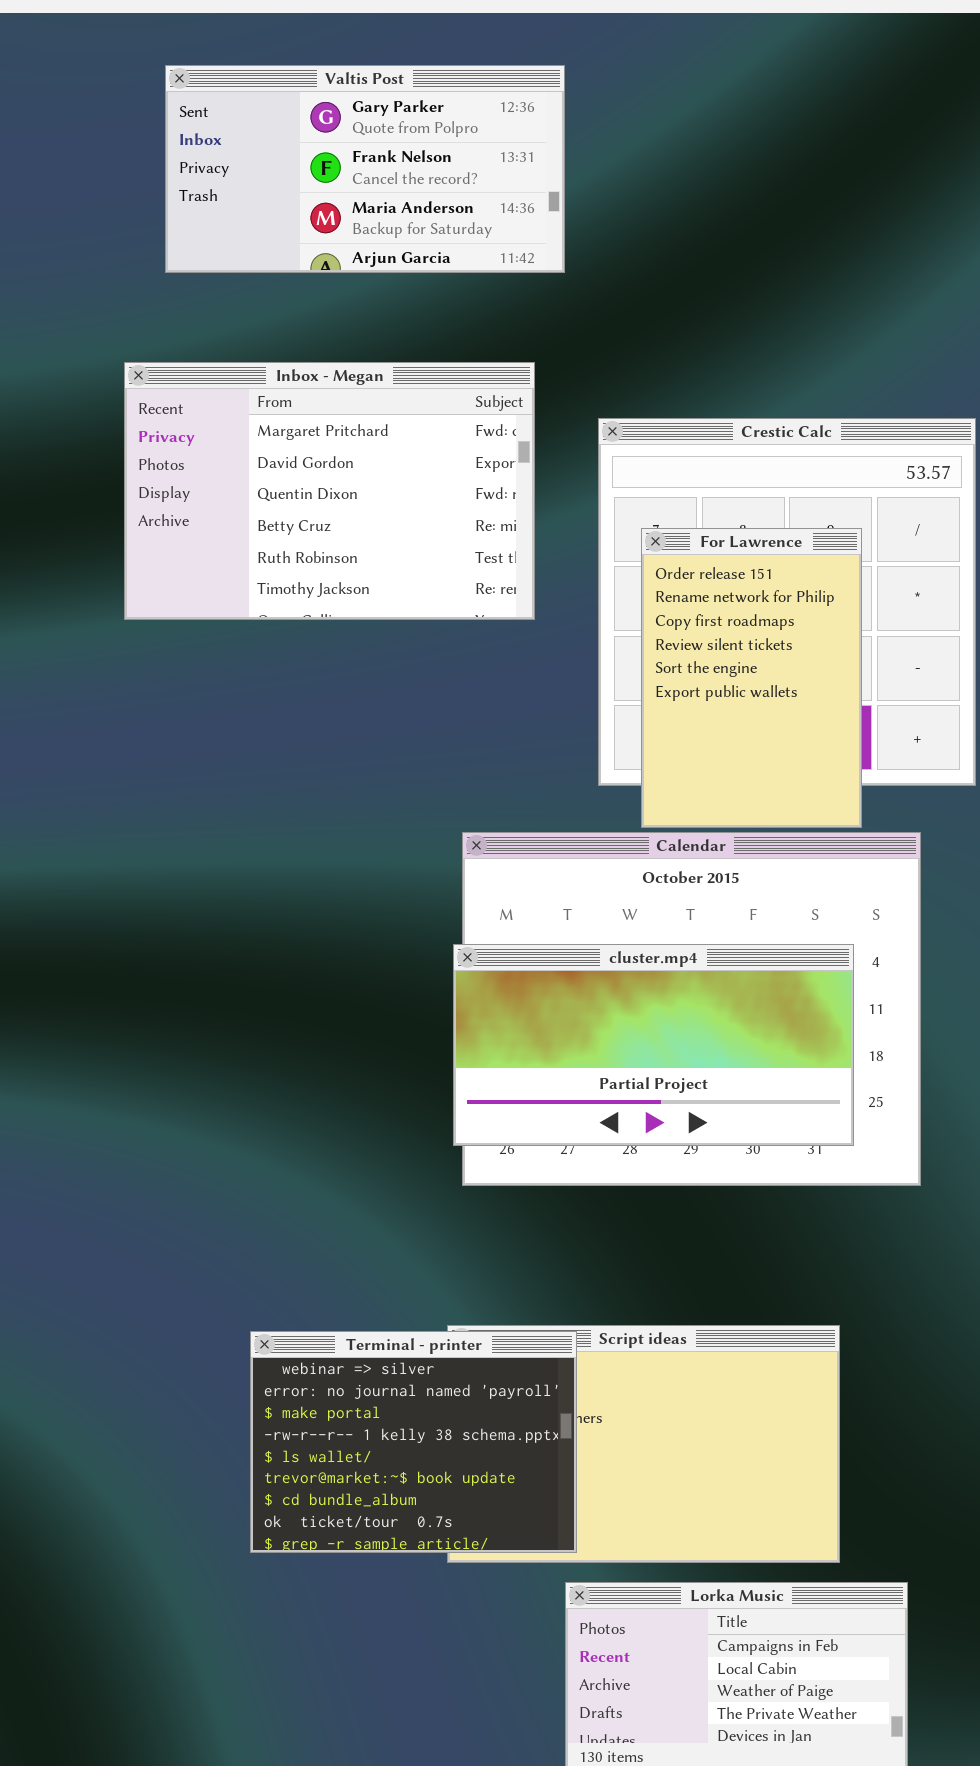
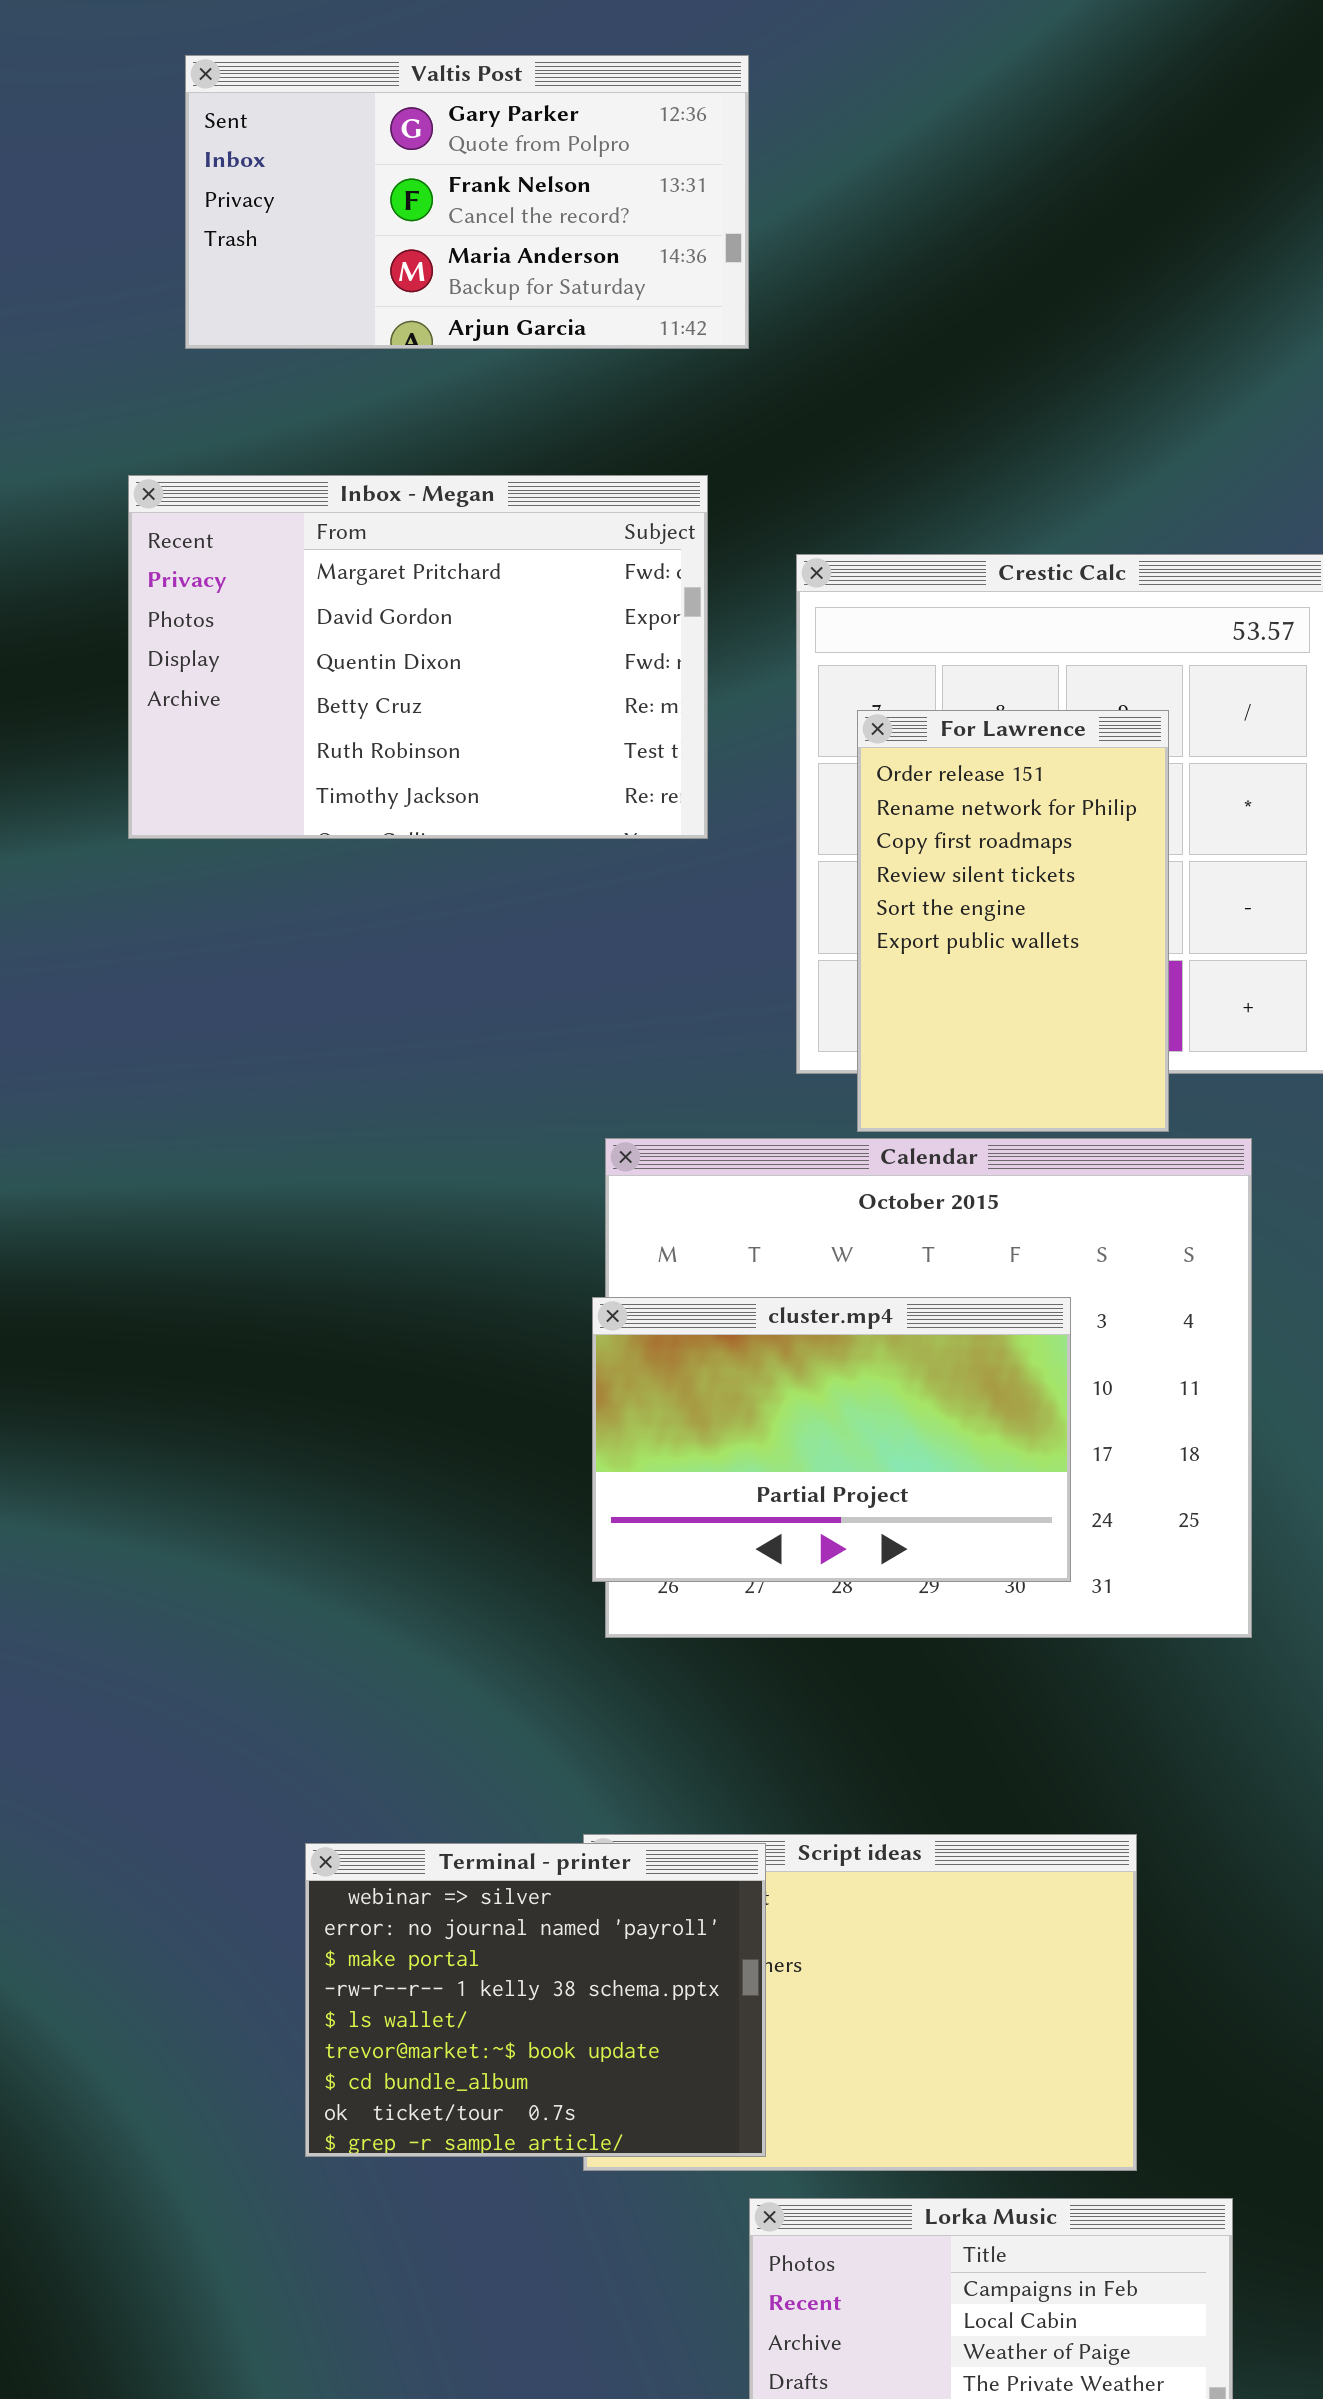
cluster.mp4: [453,944,854,1146] -> [592,1297,1071,1582], resized

